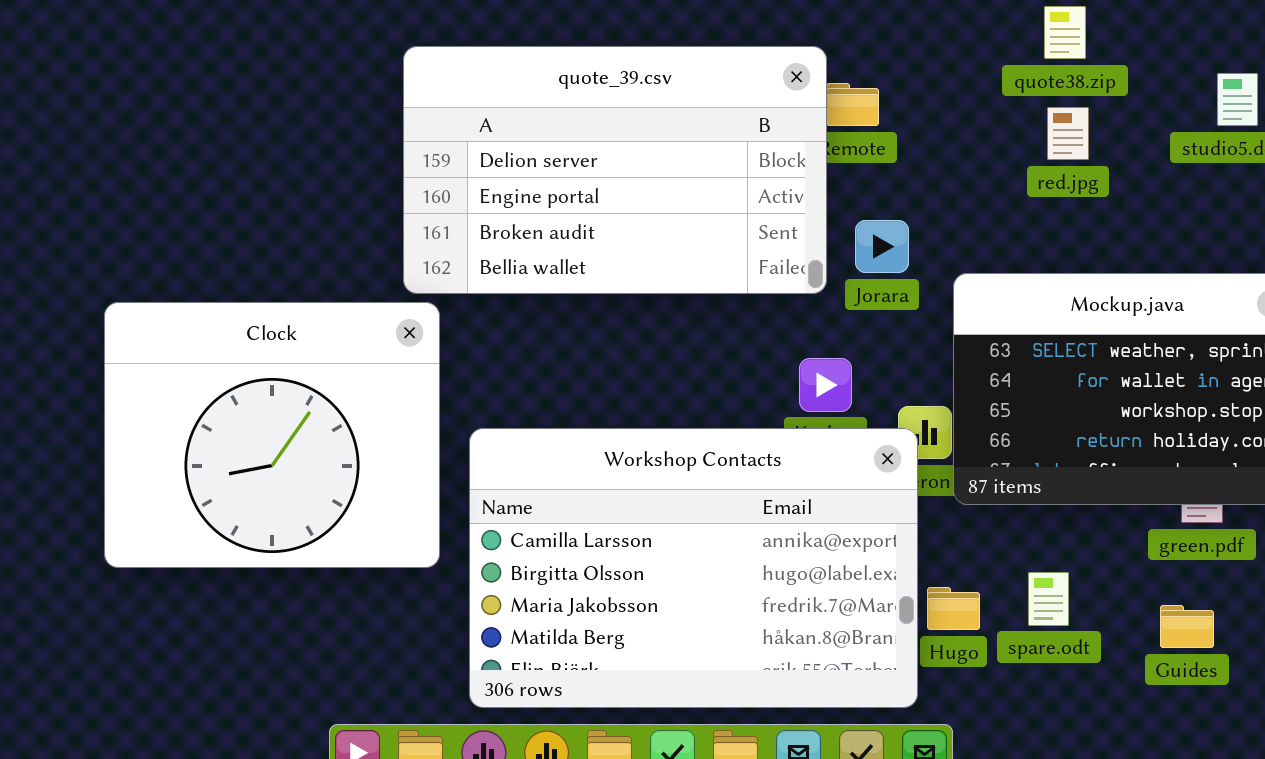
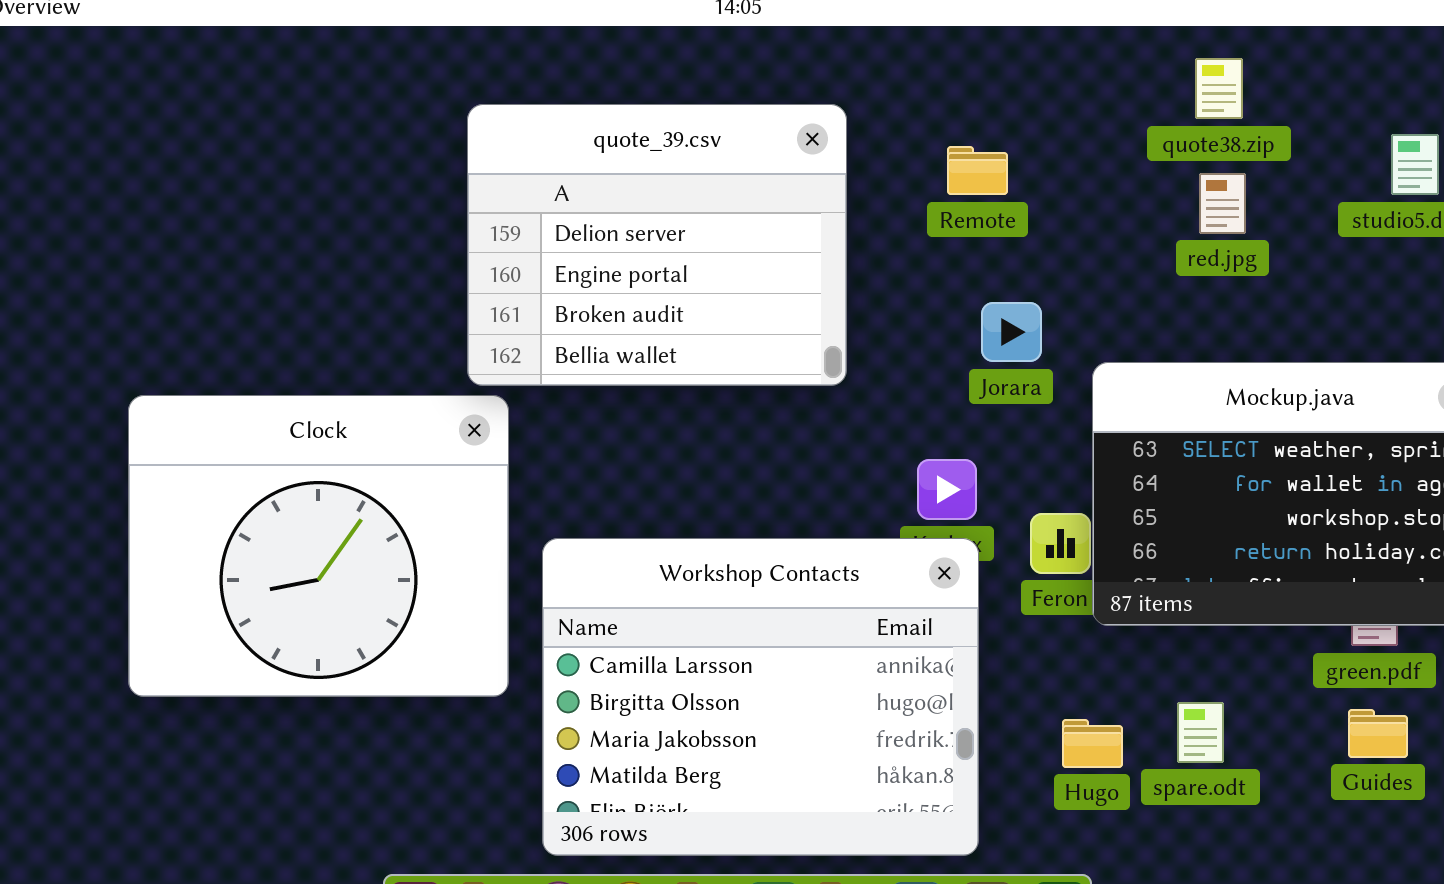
quote_39.csv: [403,46,827,294] -> [467,104,847,386], resized
Workshop Contacts: [469,428,918,708] -> [542,538,979,856], resized
Guides: [1160,605,1214,648] -> [1348,709,1408,758], moved

